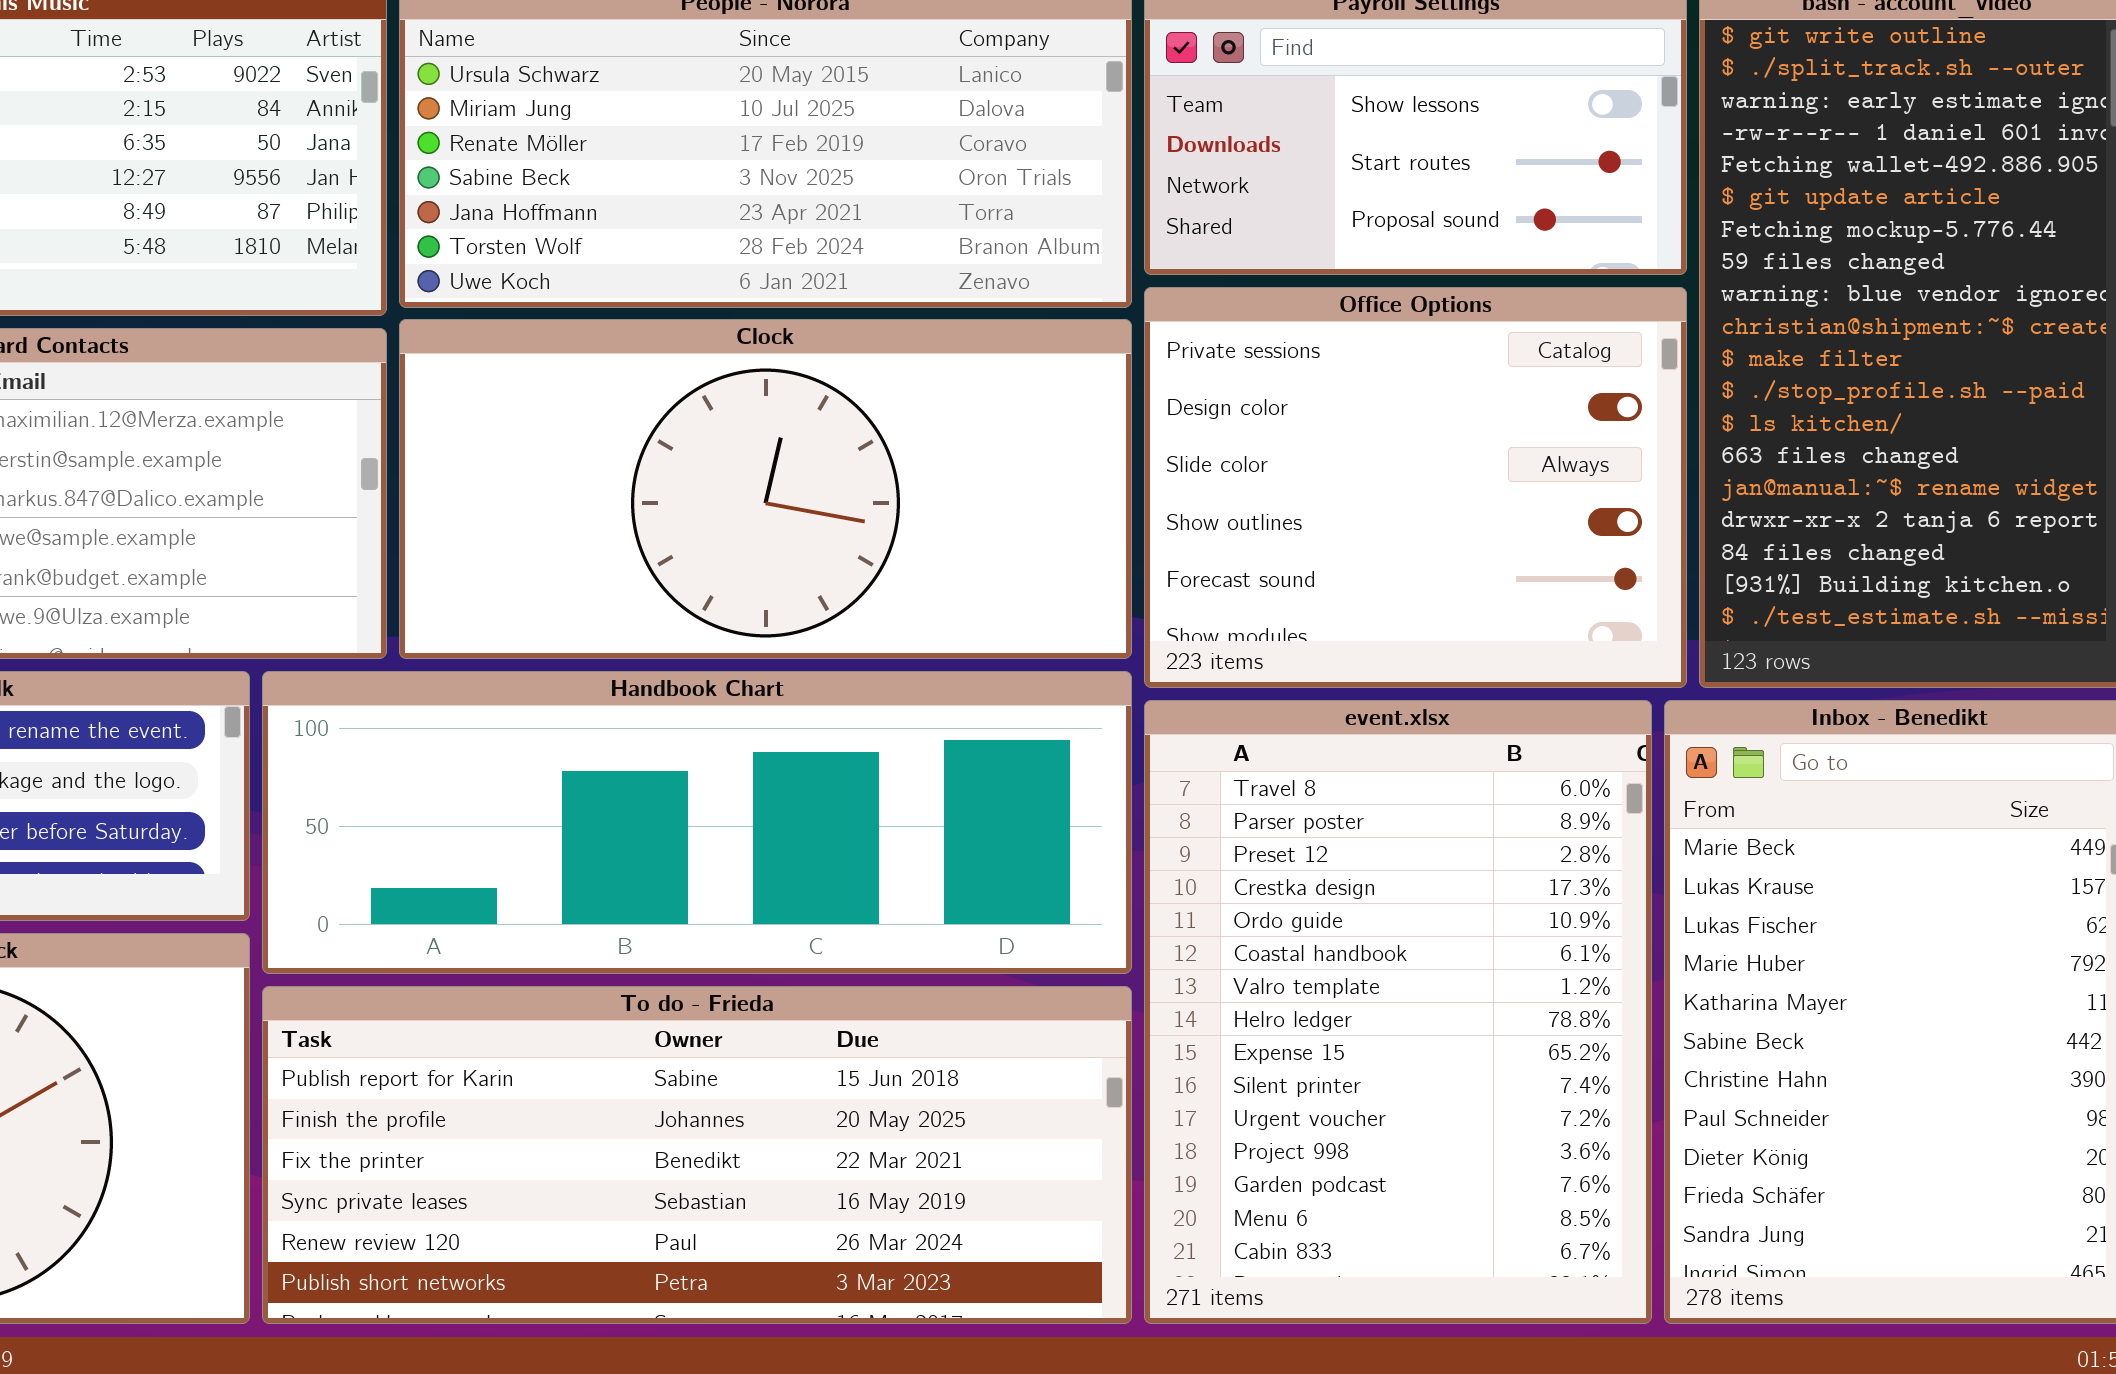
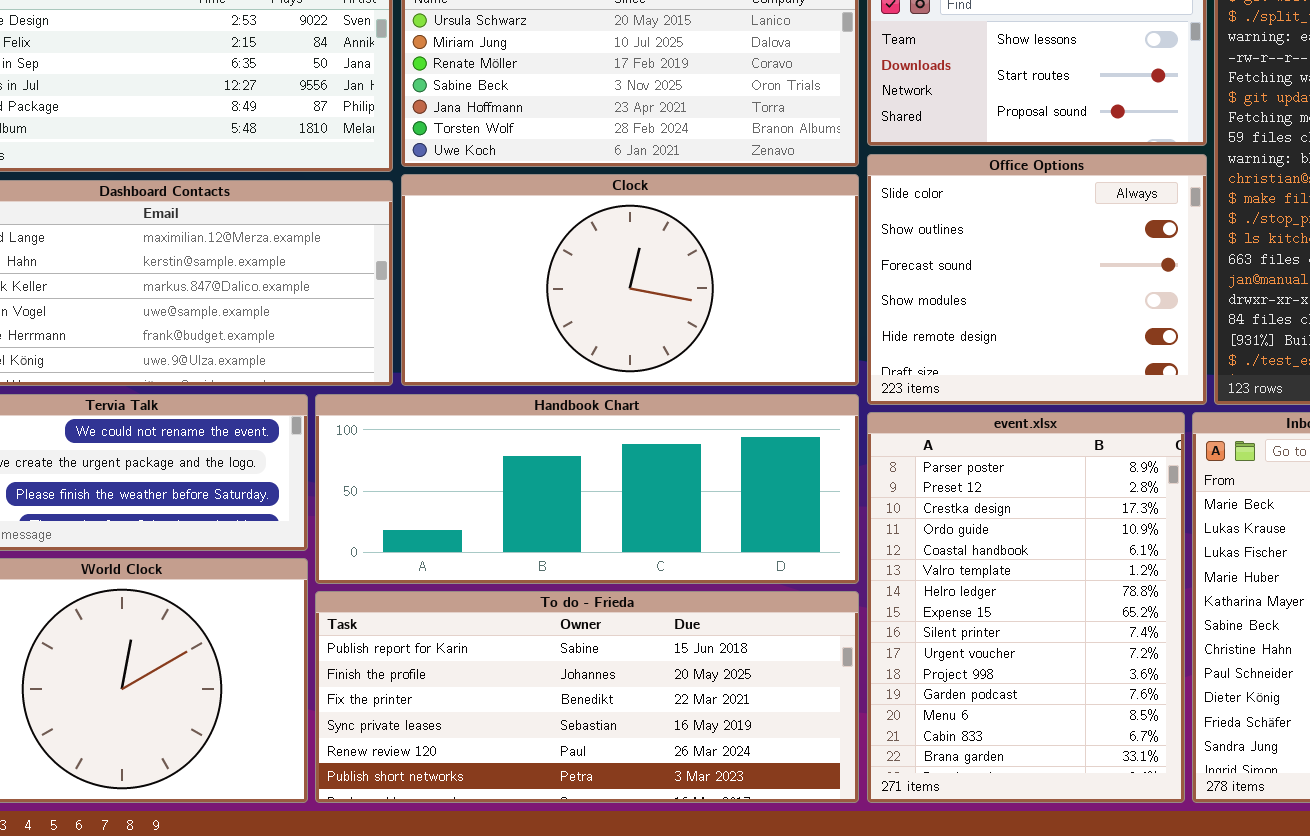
Office Options: [1144,287,1687,688] -> [867,154,1207,405], scrolled down 2 rows
event.xlsx: [1144,700,1652,1324] -> [867,412,1185,803], scrolled down 1 row

